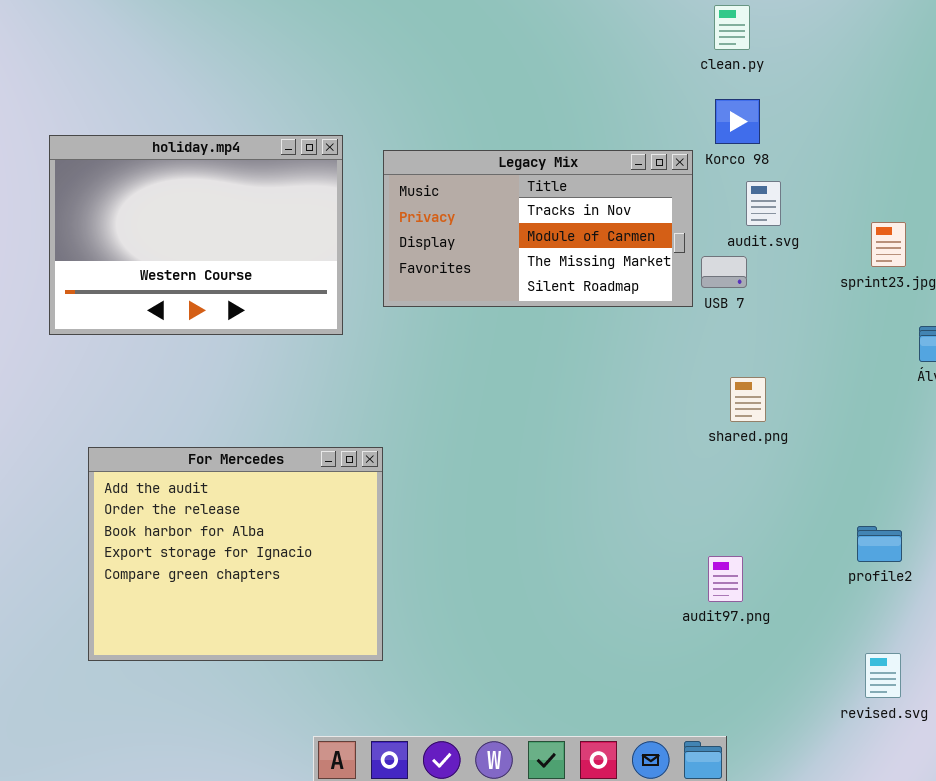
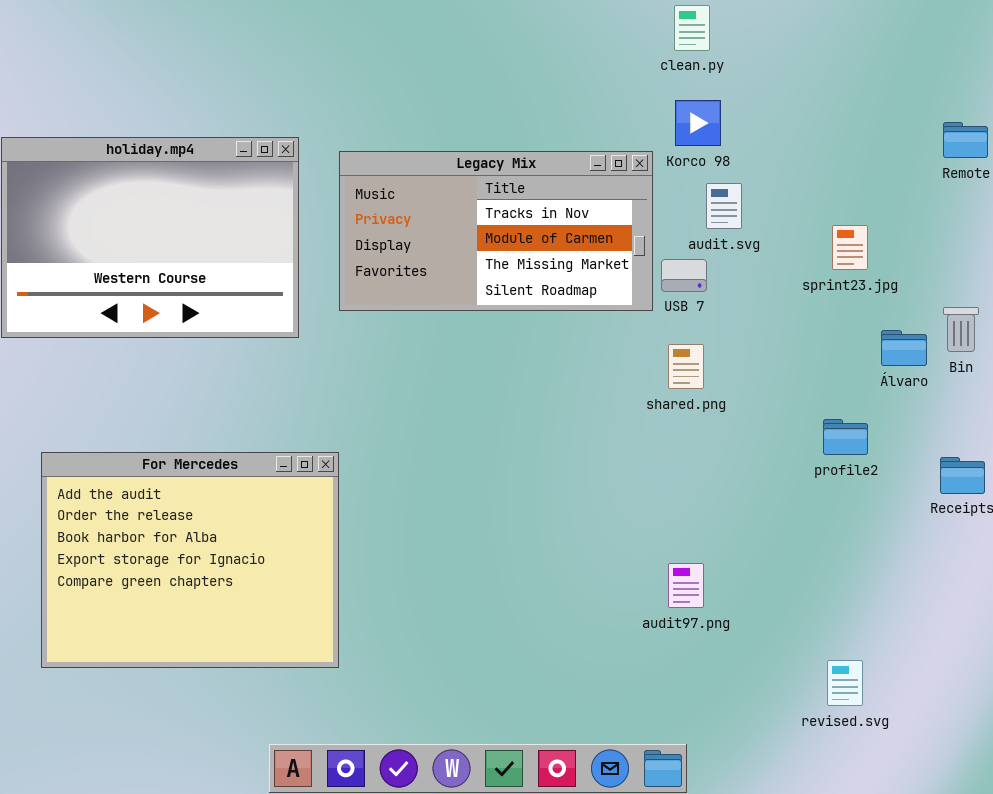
shared.png: [730,377,766,422] -> [668,344,704,389], moved
profile2: [857,526,902,562] -> [823,419,868,455], moved

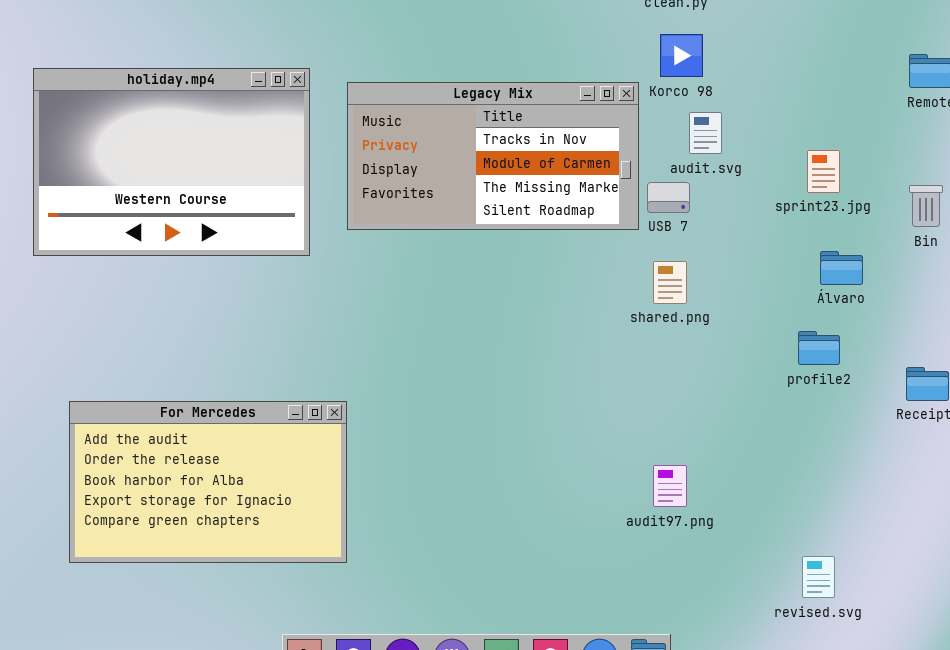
Bin: [943,307,979,352] -> [909,185,943,227], moved
Álvaro: [881,330,927,366] -> [820,251,863,285], moved
For Mercedes: [41,452,339,668] -> [69,401,347,563], resized

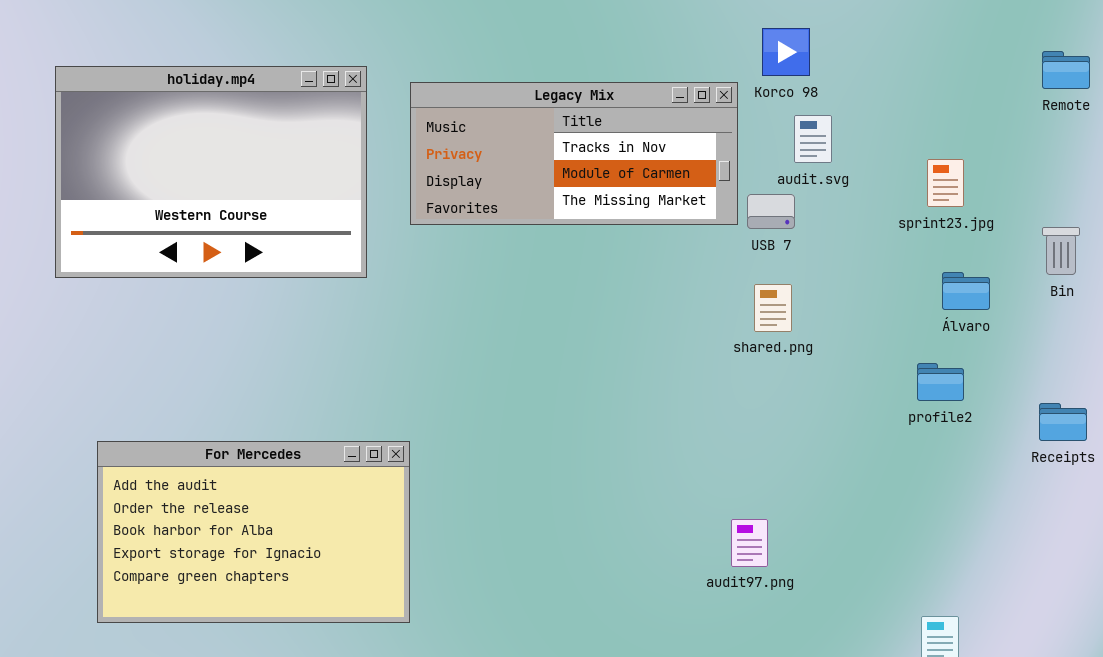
Legacy Mix: [347,82,639,230] -> [410,82,738,225], resized
Bin: [909,185,943,227] -> [1042,227,1080,275], moved
audit97.png: [653,465,687,507] -> [731,519,768,567], moved

